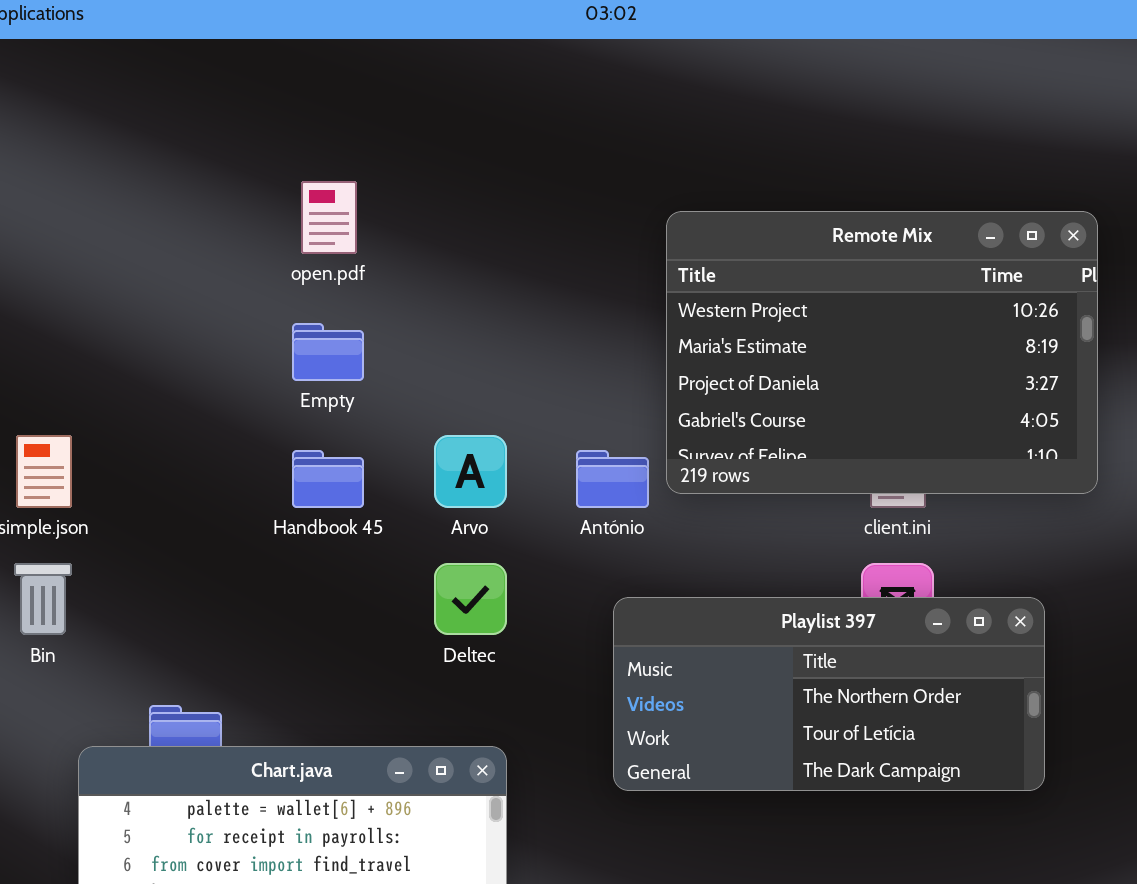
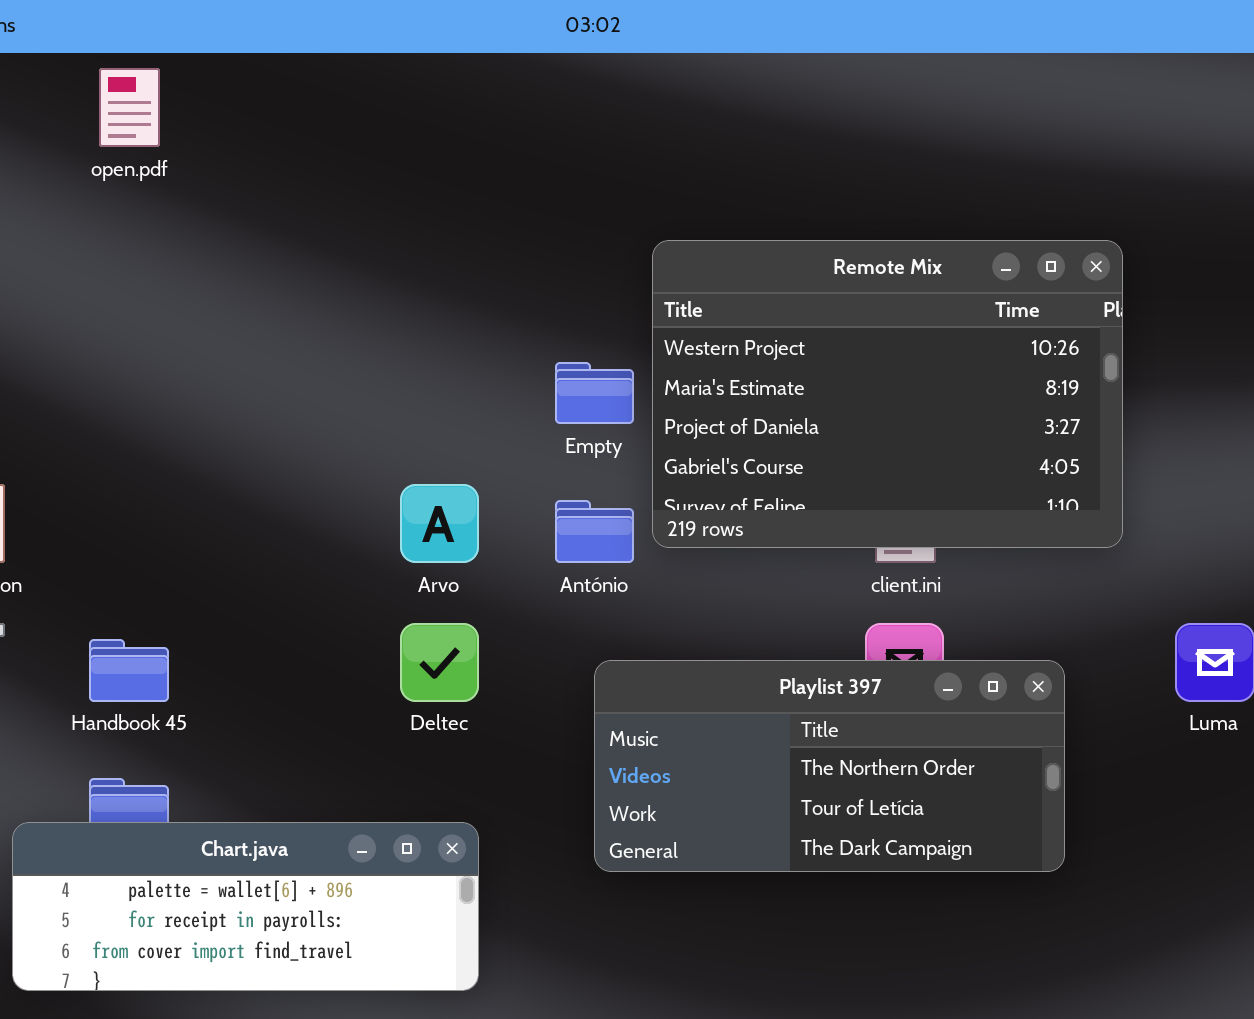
open.pdf: [301,181,357,254] -> [99,68,160,147], moved
Empty: [292,323,364,381] -> [555,362,634,424], moved
Handbook 45: [292,450,364,508] -> [89,639,169,702], moved

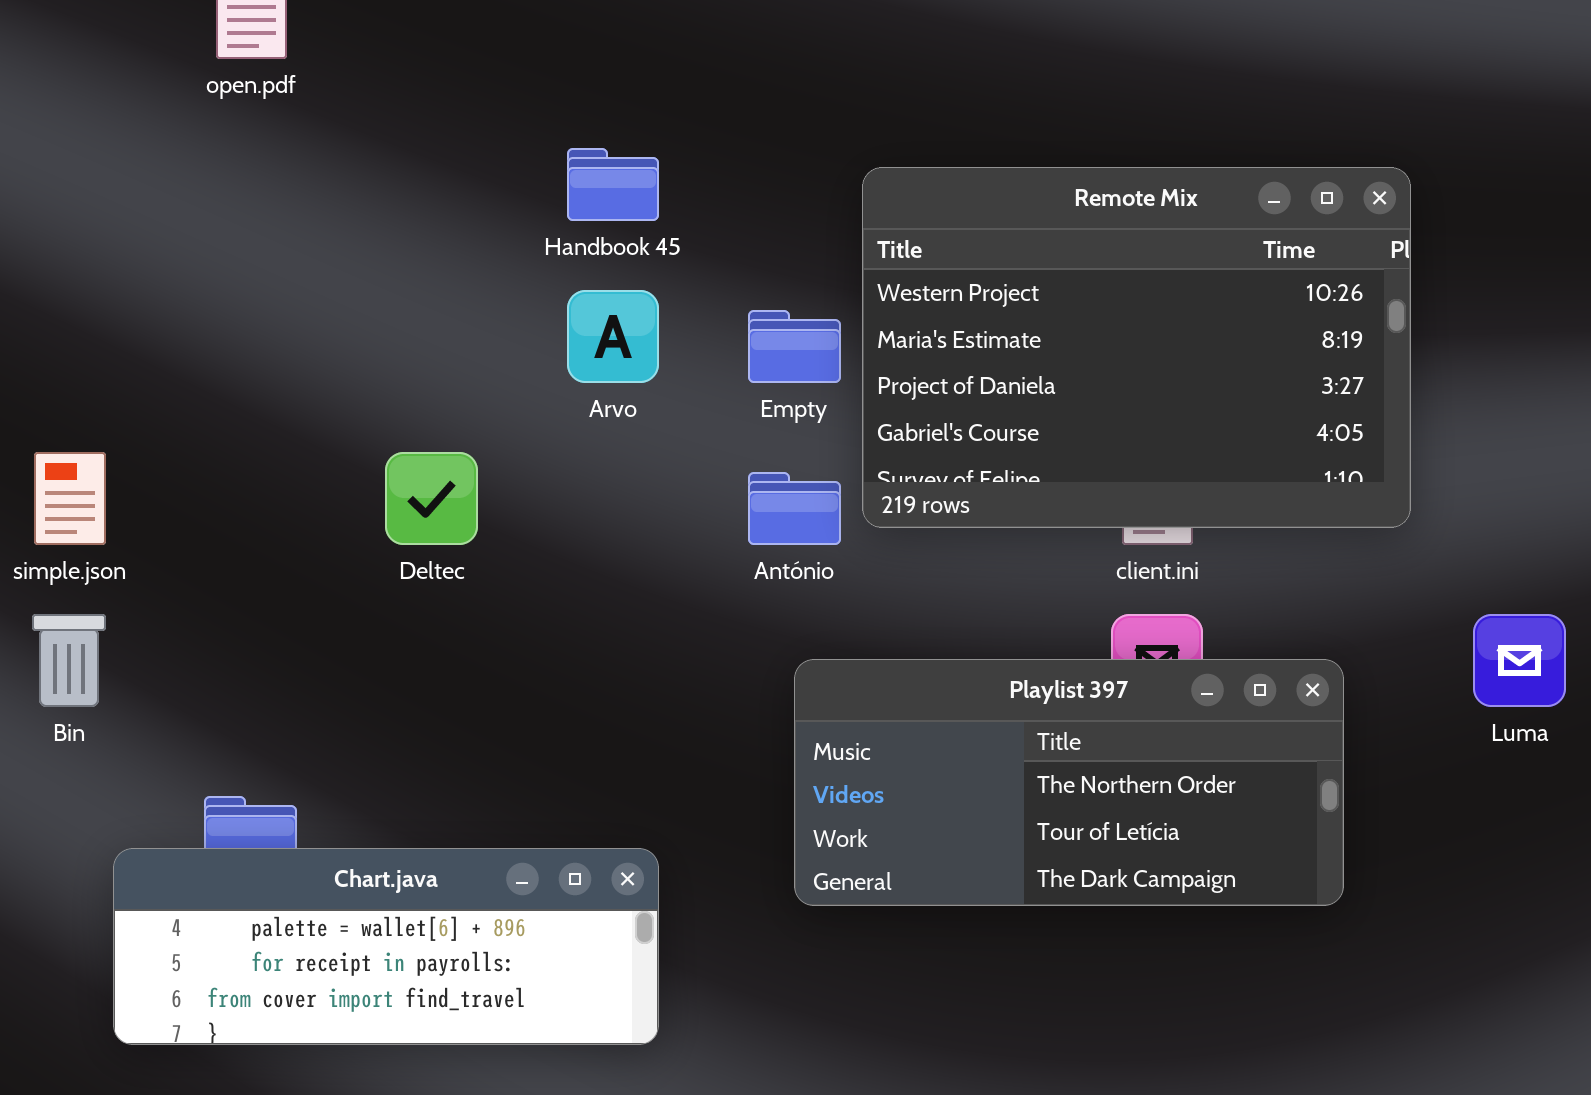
Arvo: [400,484,479,563] -> [567,290,659,383], moved
Deltec: [400,623,479,702] -> [385,452,478,545], moved
Handbook 45: [89,639,169,702] -> [567,148,659,221], moved

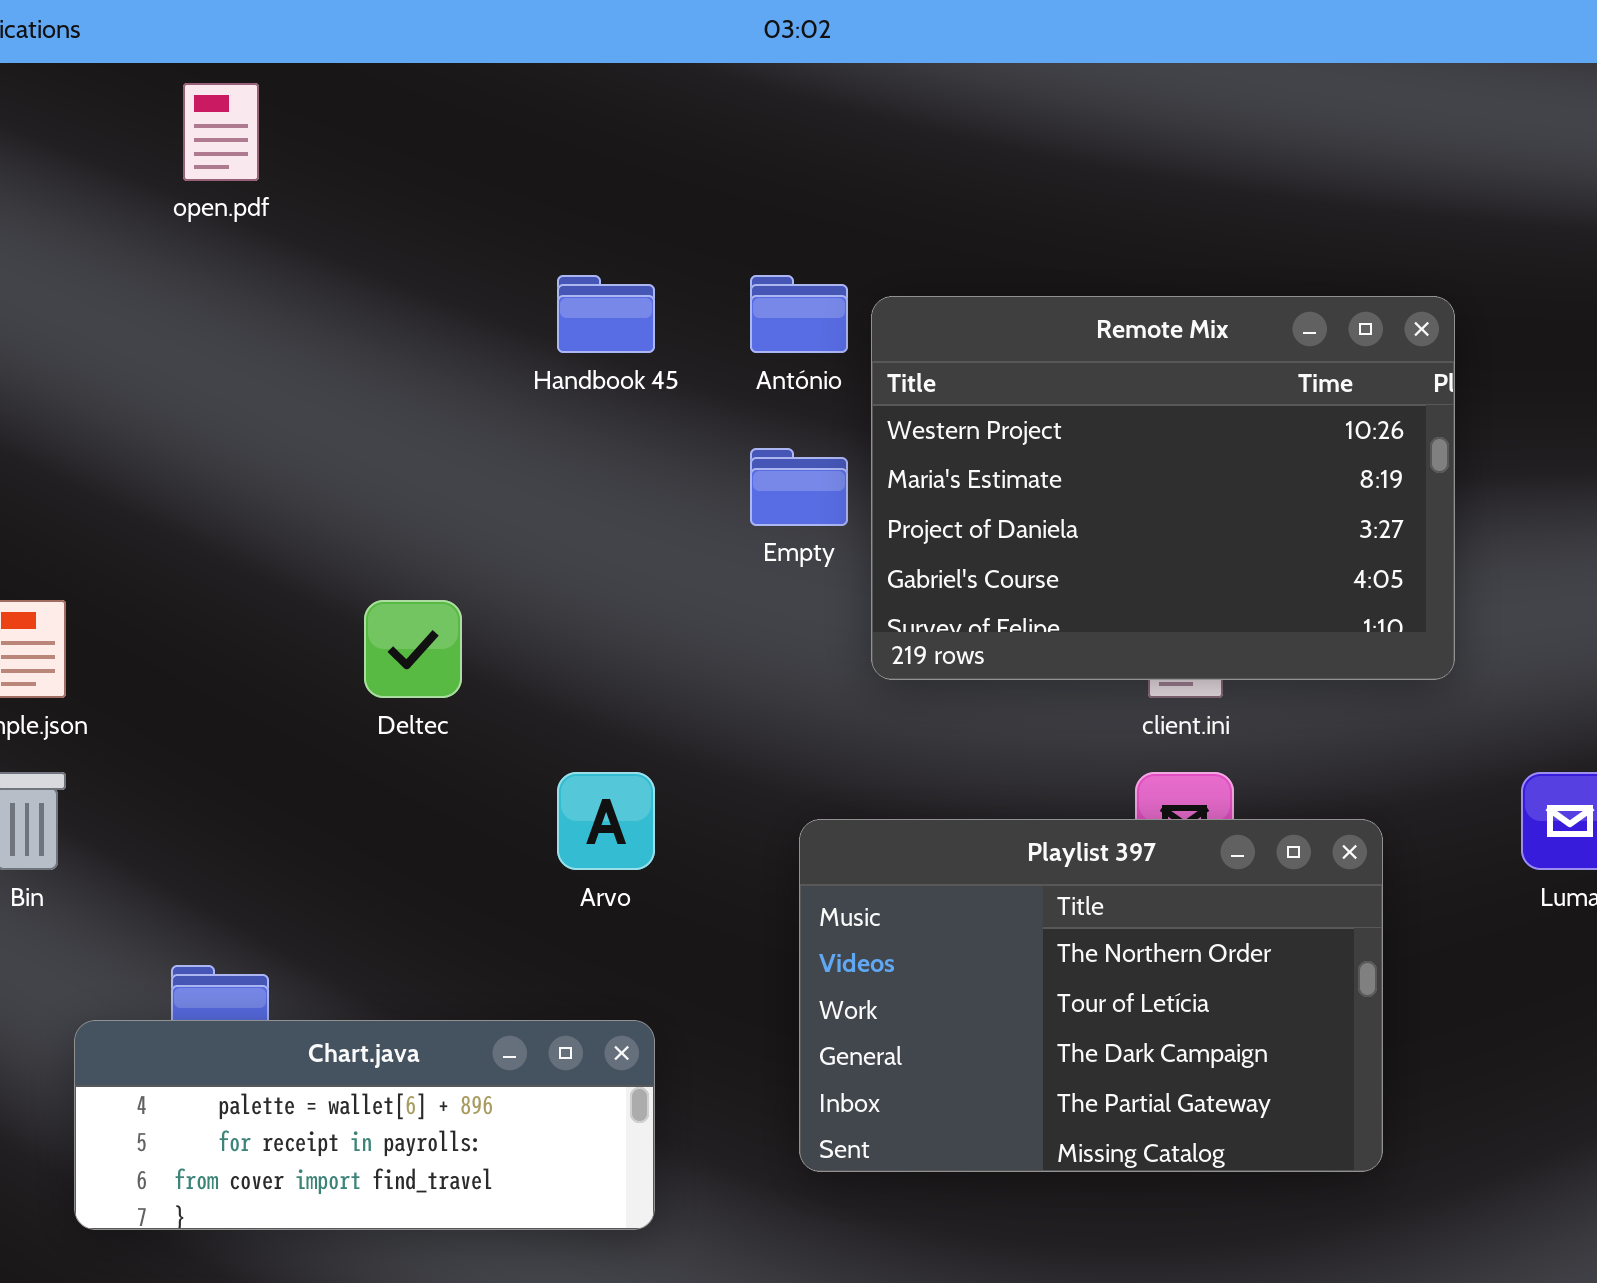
Arvo: [567,290,659,383] -> [557,772,655,870], moved
António: [748,472,841,545] -> [750,275,848,353], moved
Playlist 397: [794,659,1344,906] -> [799,819,1383,1172], resized

